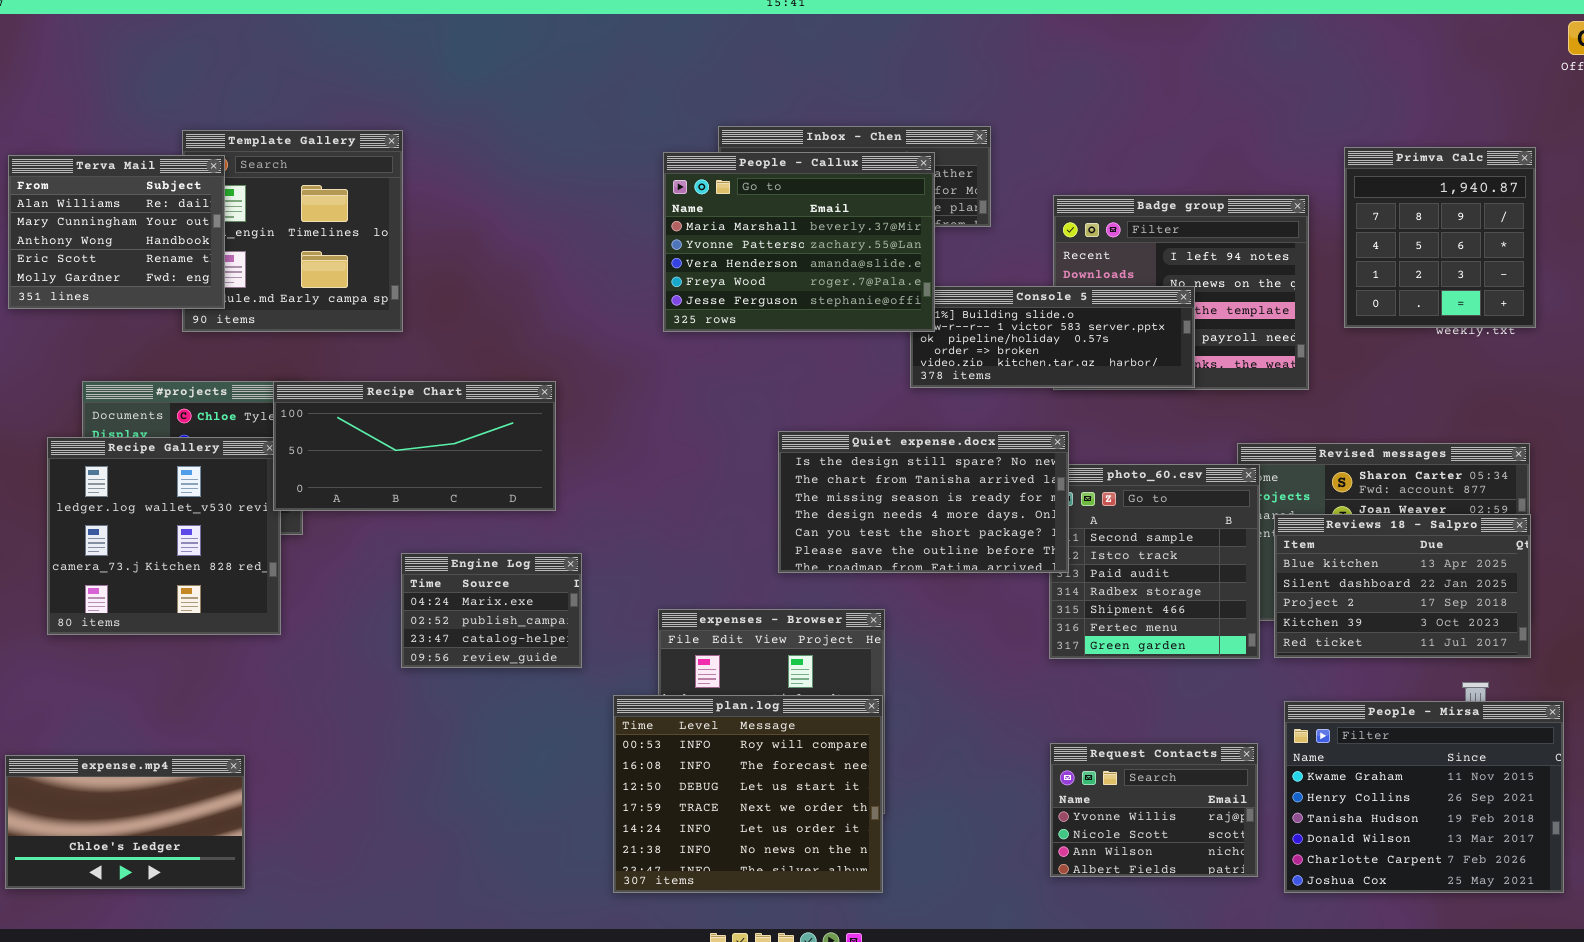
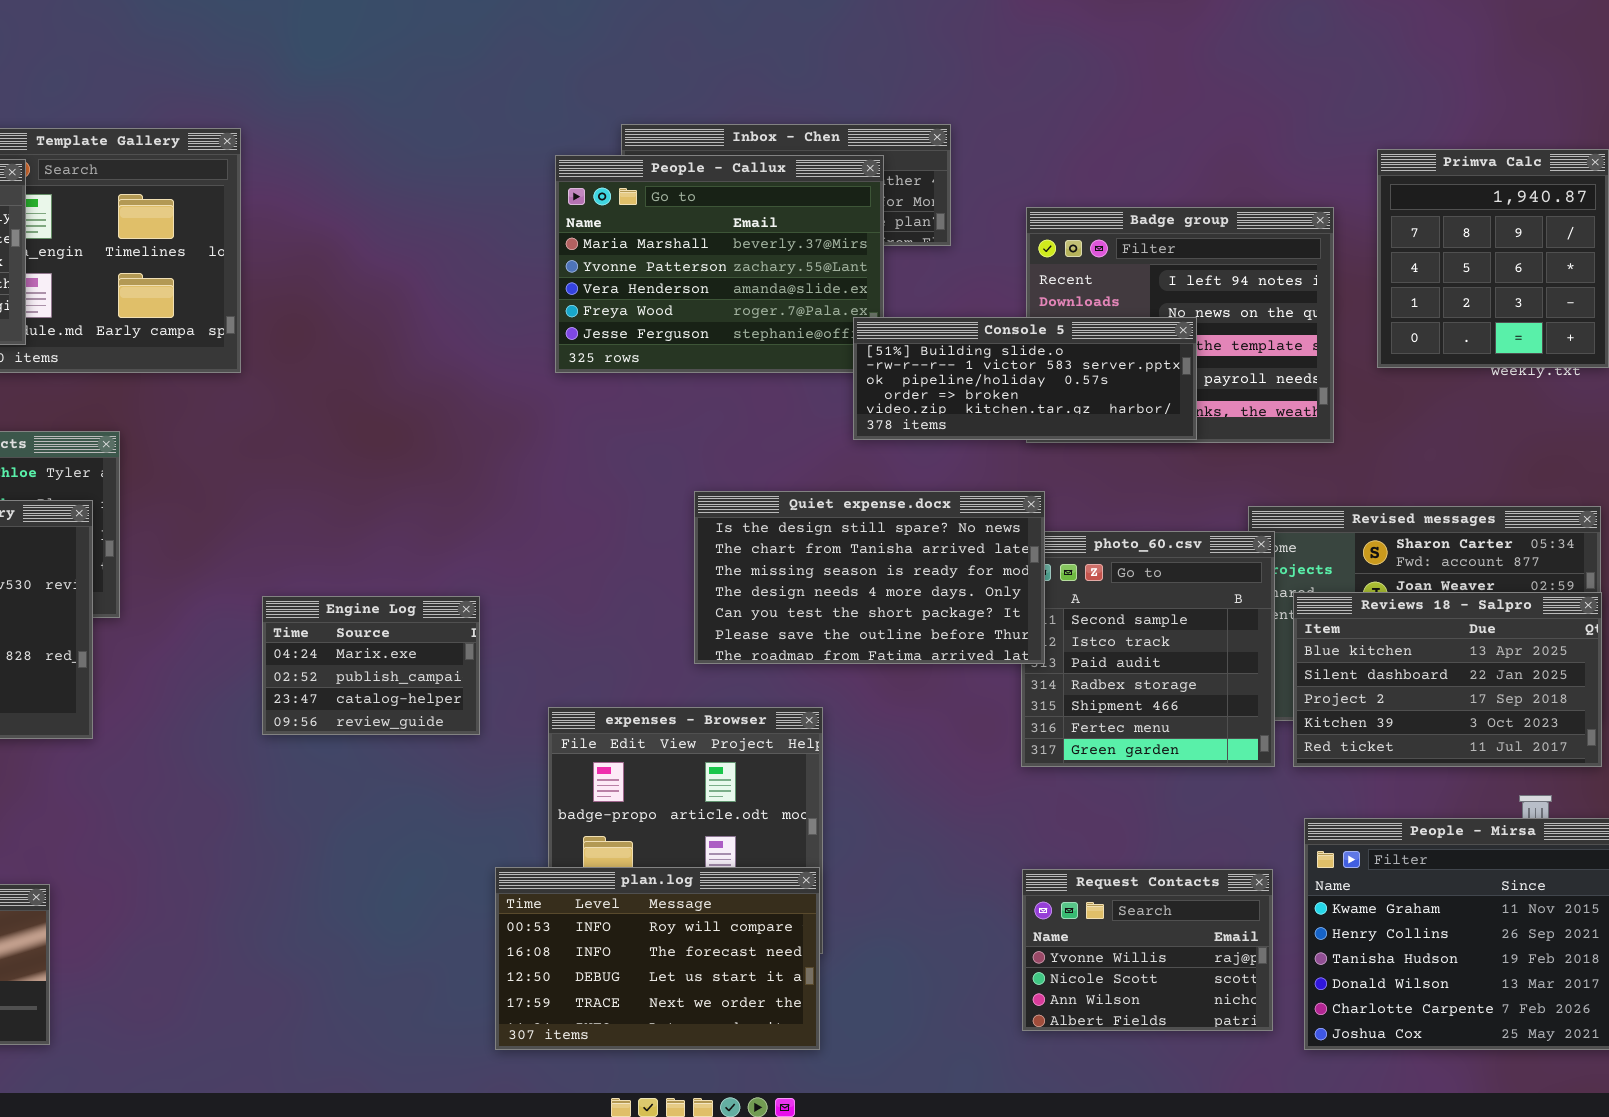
Console 5: [910,286,1195,388] -> [853,317,1197,440], raised
Recipe Chart: [273,381,556,511] -> none, closed
Engine Log: [401,553,582,668] -> [262,596,480,735], moved
plan.log: [613,695,883,893] -> [495,867,820,1050], resized

